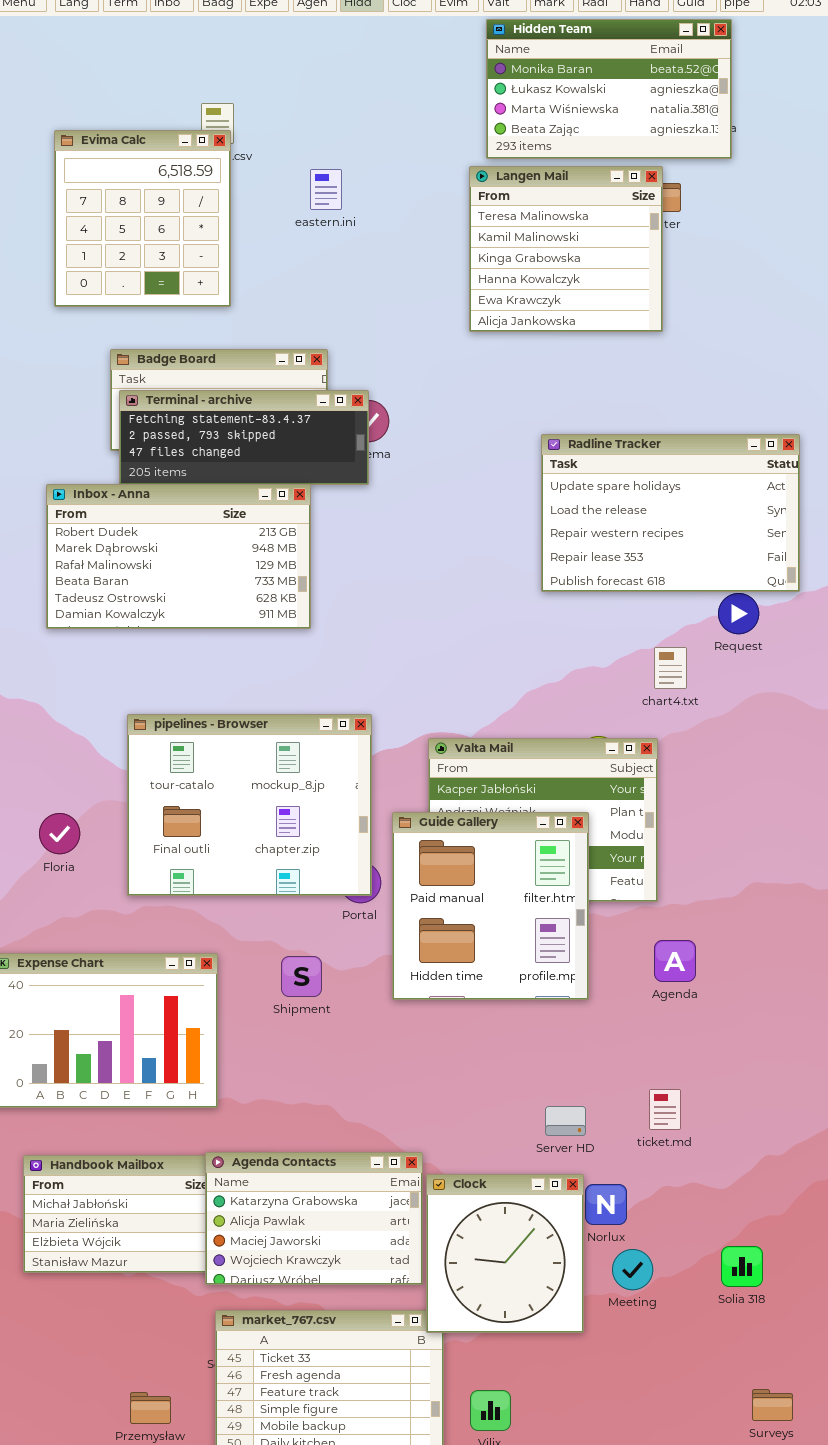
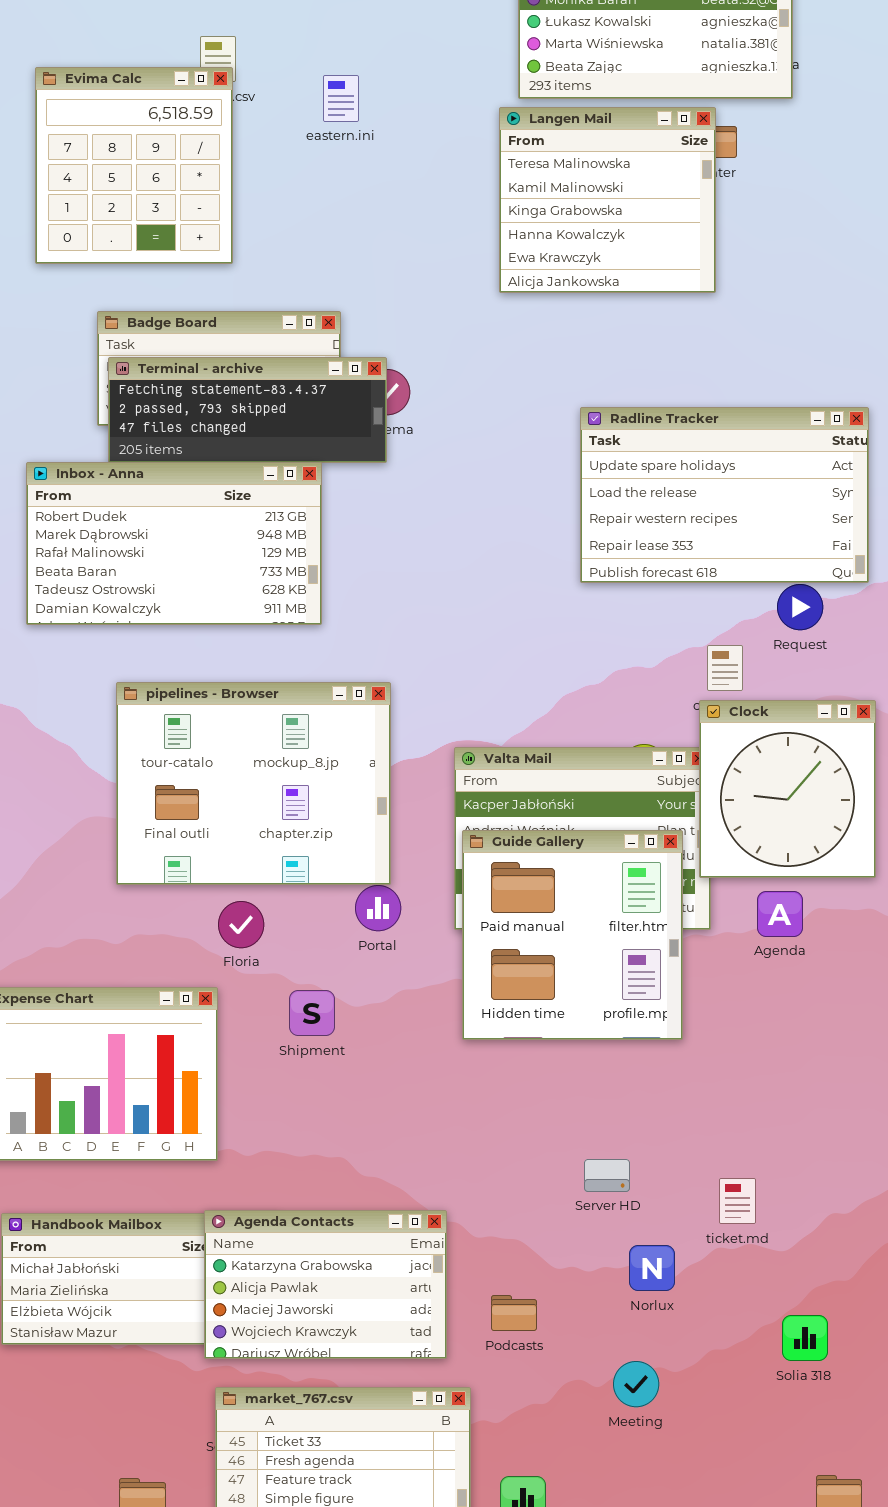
eastern.ini: [310,169,342,210] -> [323,75,359,122], moved
pipelines - Browser: [127,714,372,896] -> [116,682,391,885], moved
Guide Gallery: [392,812,589,1000] -> [462,830,683,1040], moved
Floria: [39,813,80,854] -> [218,901,264,948], moved
Agenda: [654,940,696,982] -> [757,891,803,937], moved
ticket.md: [649,1089,681,1130] -> [719,1178,756,1224], moved
Clock: [426,1174,584,1333] -> [699,700,876,878], moved
Meeting: [612,1249,653,1290] -> [613,1361,659,1407], moved

